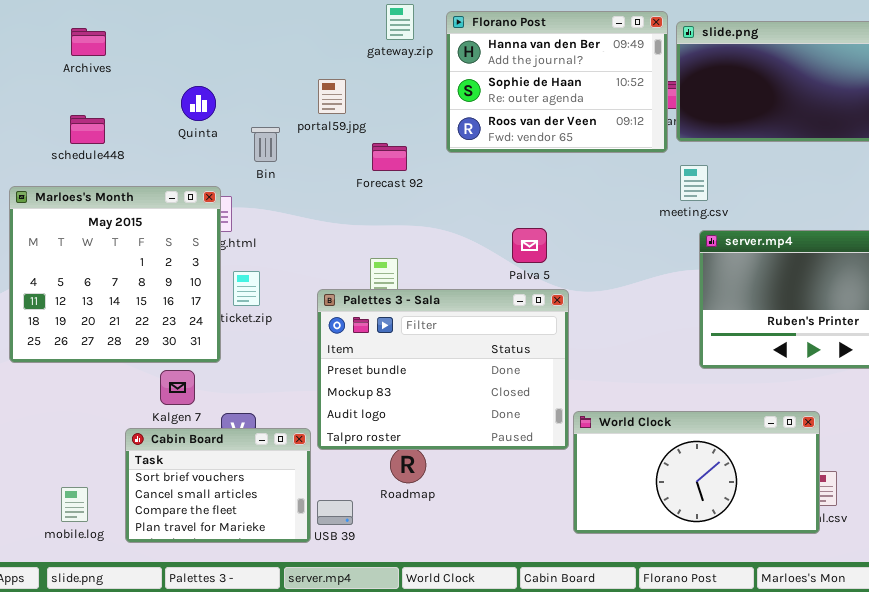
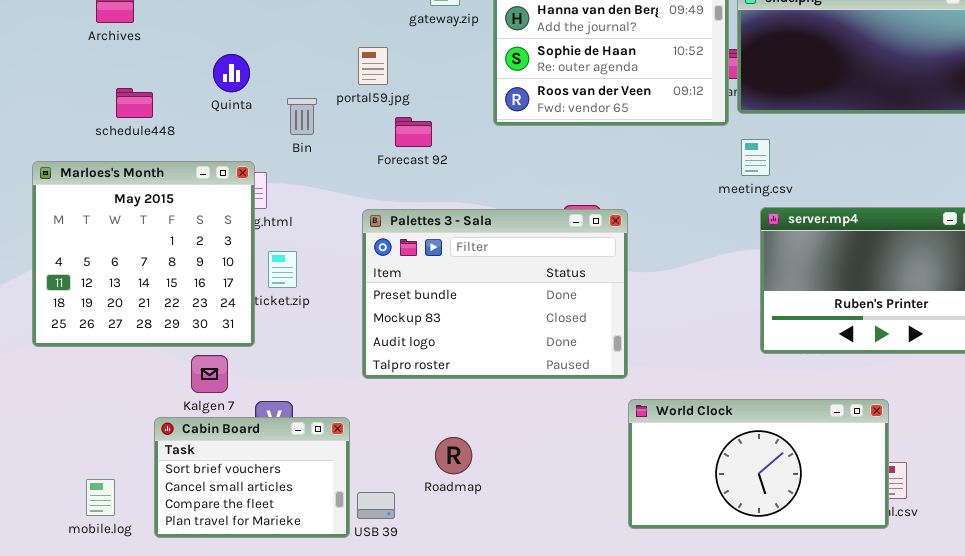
schedule448: [70,115,105,144] -> [116,88,153,118], moved
Forecast 92: [372,143,407,171] -> [395,117,432,147], moved
Palettes 3 - Sala: [317,289,569,450] -> [362,209,628,379], moved

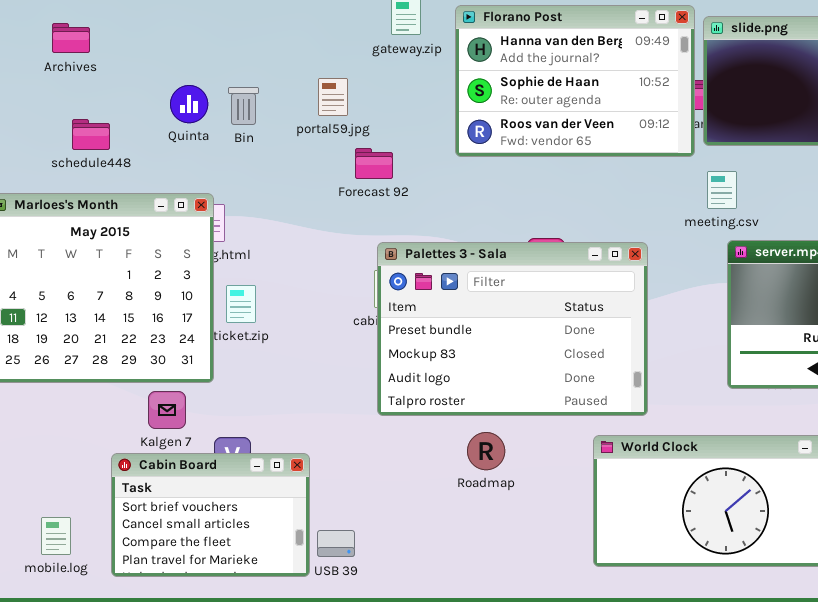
Bin: [287,98,317,135] -> [228,87,259,125], moved
Palettes 3 - Sala: [362,209,628,379] -> [377,242,648,416], moved
Roadmap: [435,437,472,474] -> [467,432,505,470], moved

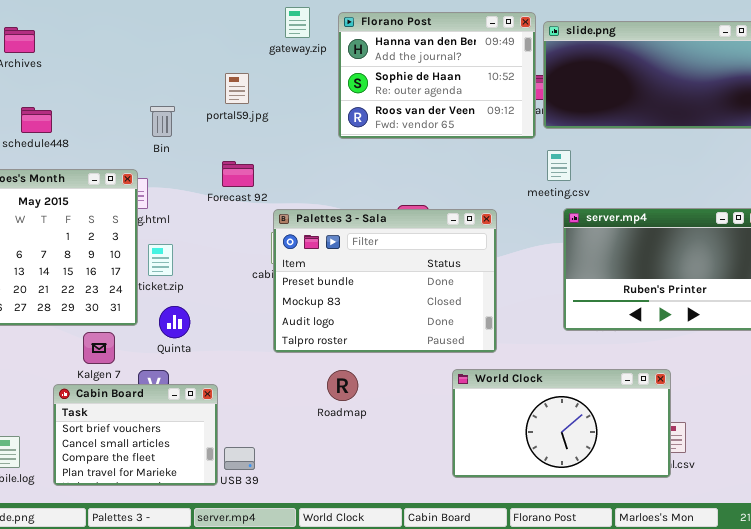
Quinta: [170,85,208,123] -> [159,306,190,338], moved
Bin: [228,87,259,125] -> [150,106,175,137], moved
Forecast 92: [355,148,393,179] -> [222,161,254,187], moved
Roadmap: [467,432,505,470] -> [327,370,358,401], moved

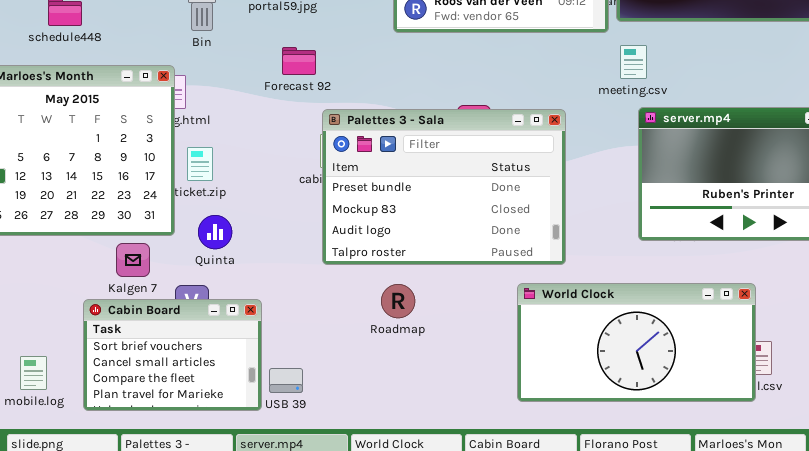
Forecast 92: [222,161,254,187] -> [282,47,316,75], moved

